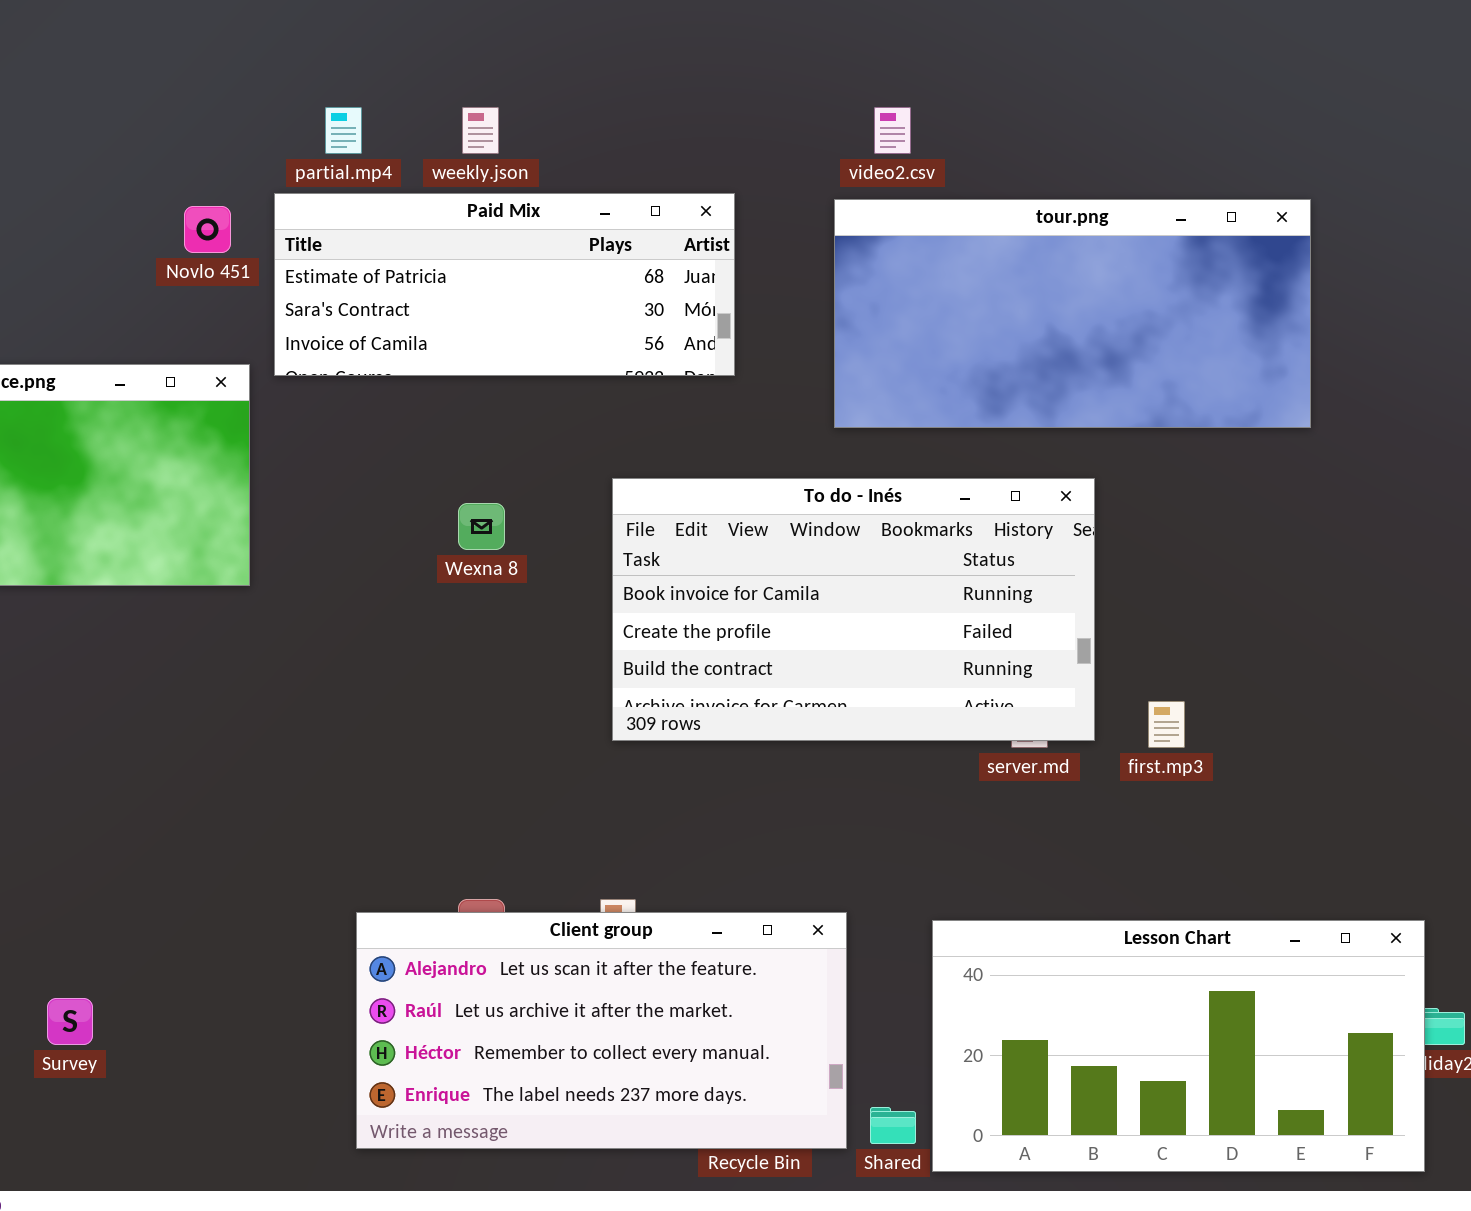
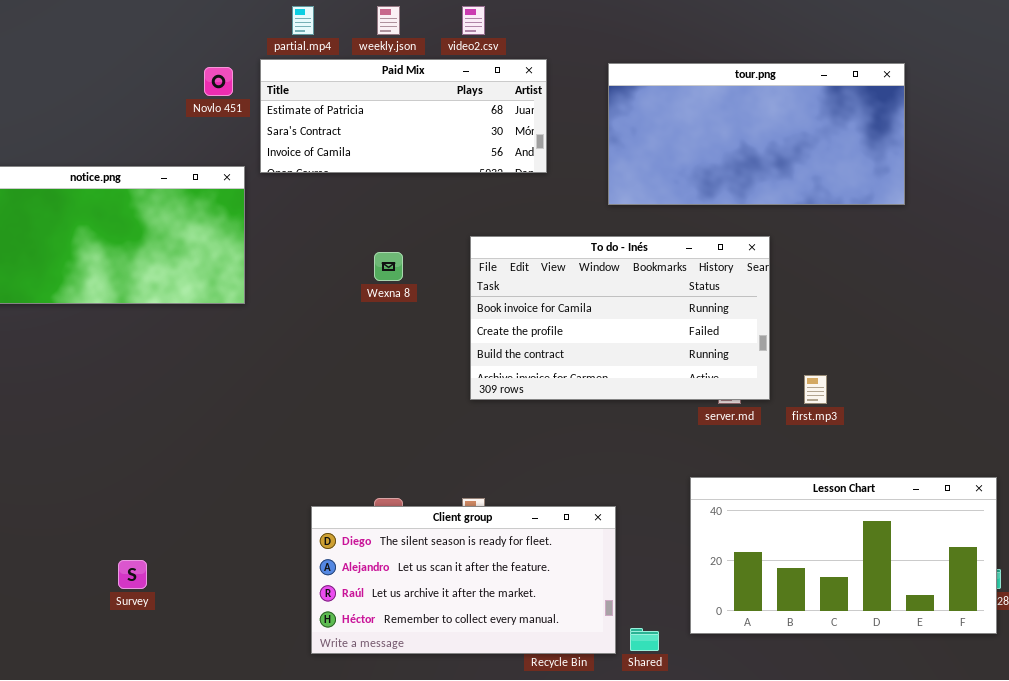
video2.csv: [874,107,911,154] -> [462,6,485,35], moved
Client group: [356,912,847,1149] -> [311,506,616,654], scrolled up 1 row
Lesson Chart: [932,920,1425,1172] -> [690,477,997,634], moved

